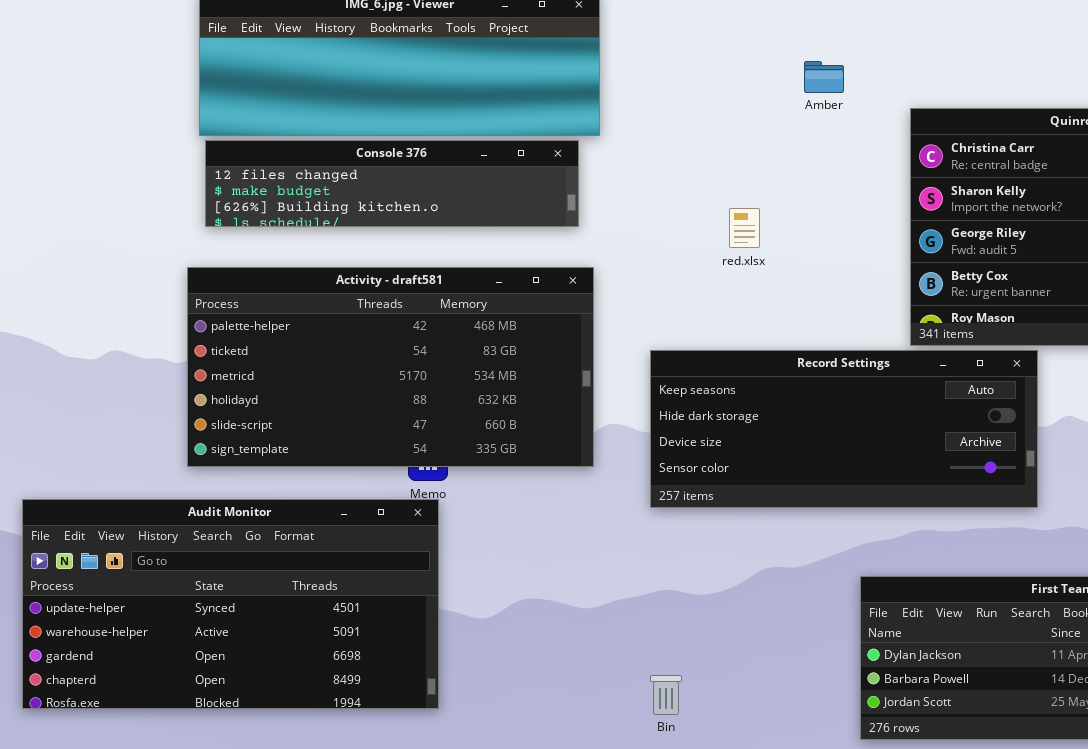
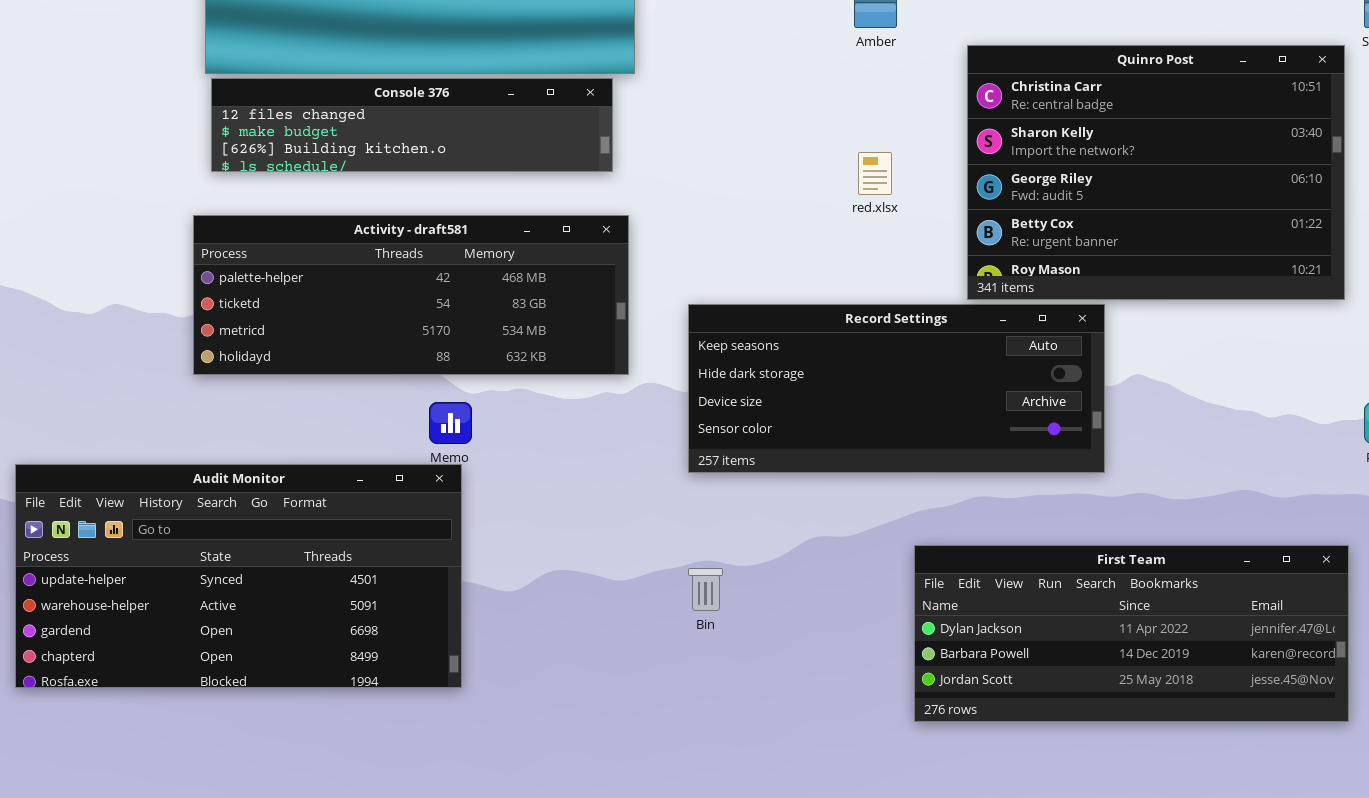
red.xlsx: [729,208,760,248] -> [858,152,892,195], moved
Activity - draft581: [187,267,594,467] -> [193,215,629,375], resized
Bin: [650,675,682,715] -> [688,568,723,611], moved

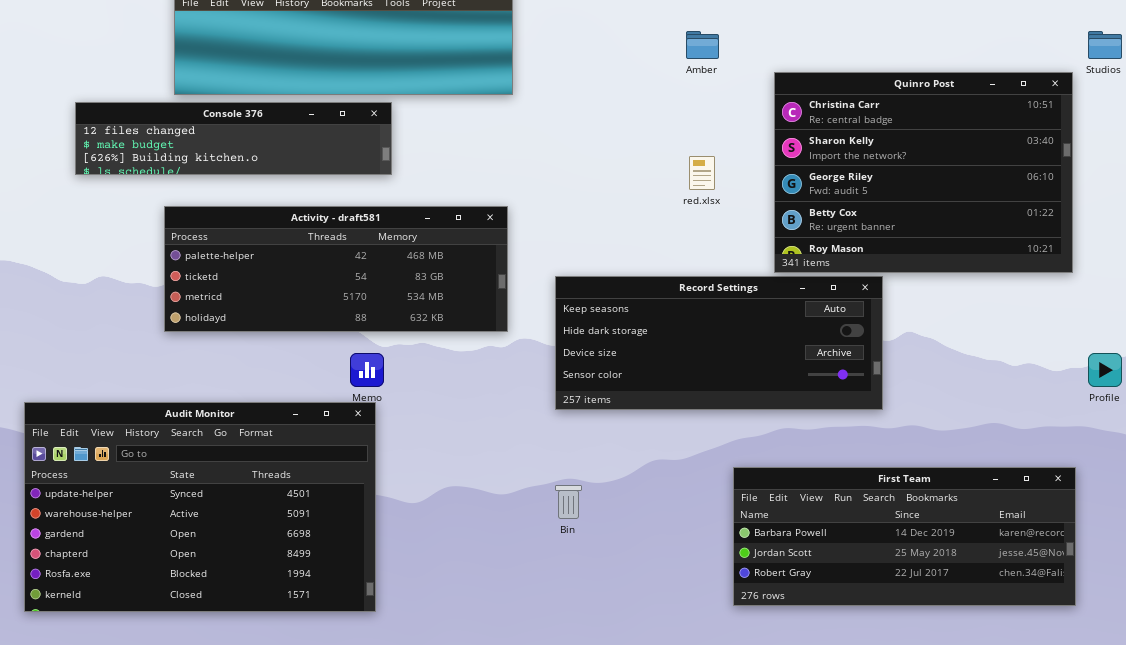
Console 376: [211,78,613,172] -> [75,102,392,175], moved
Audit Monitor: [15,464,462,688] -> [24,402,376,612], resized
First Team: [914,545,1349,722] -> [733,467,1076,606], scrolled down 1 row

